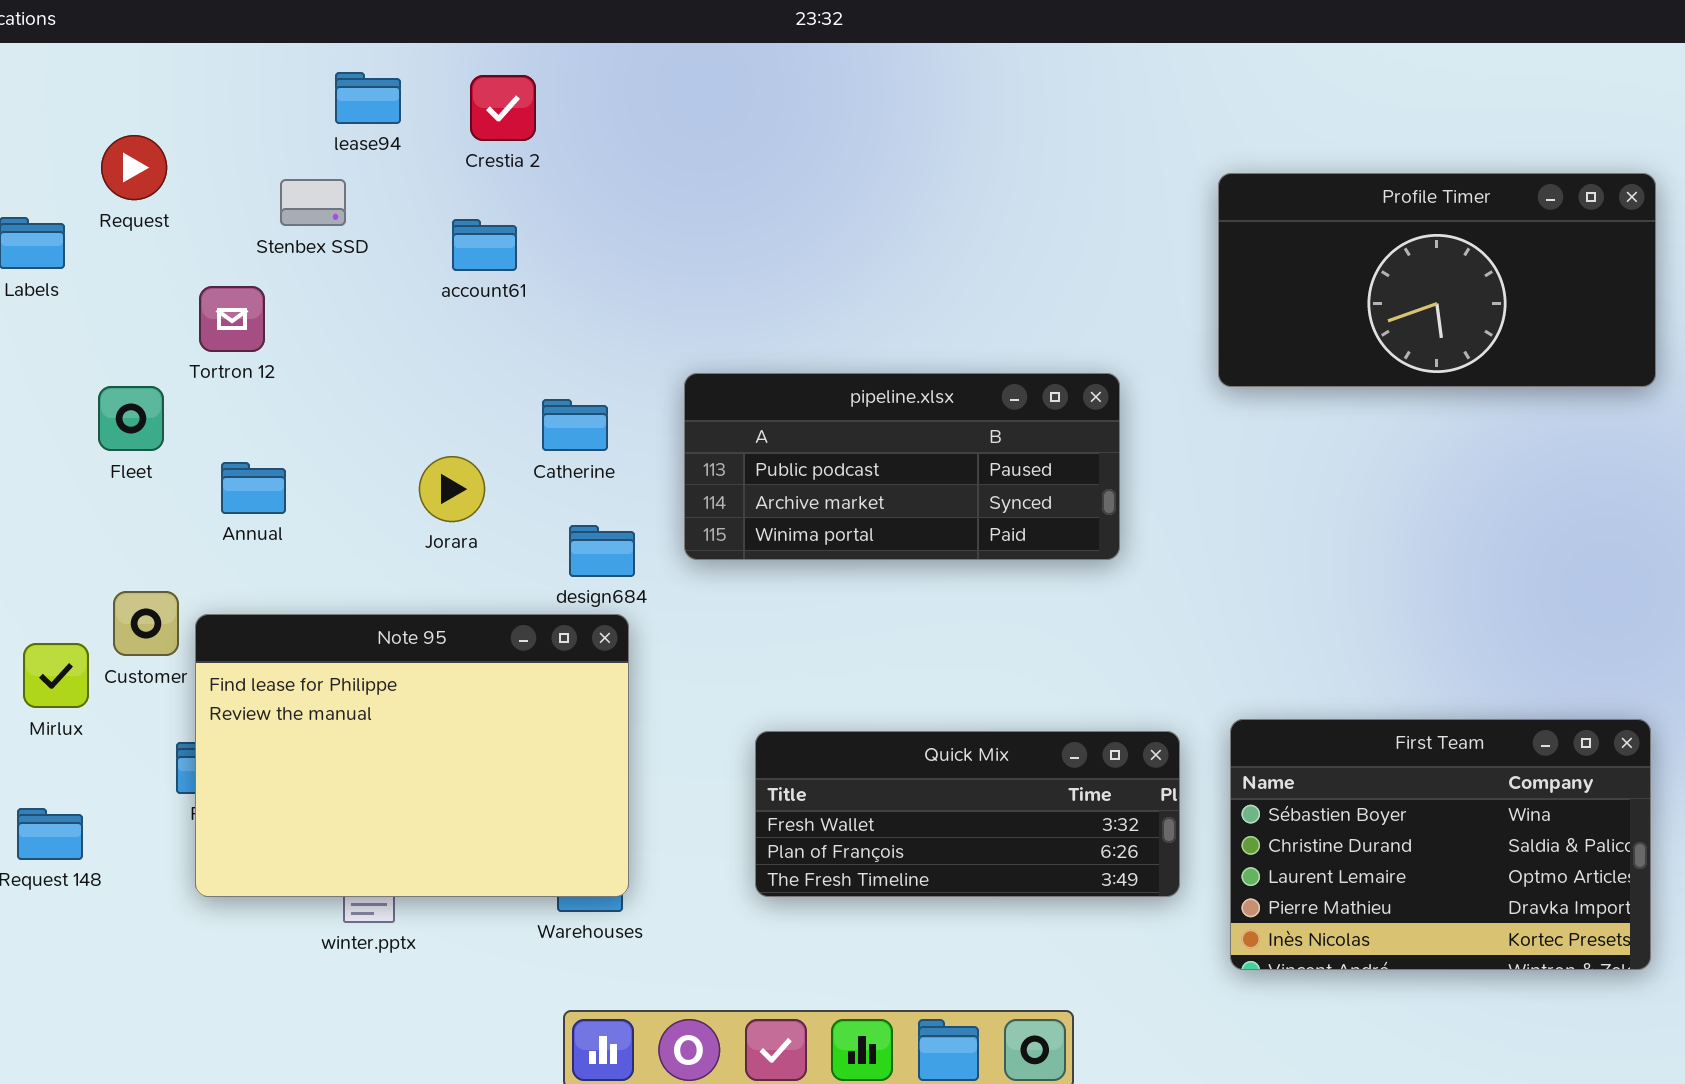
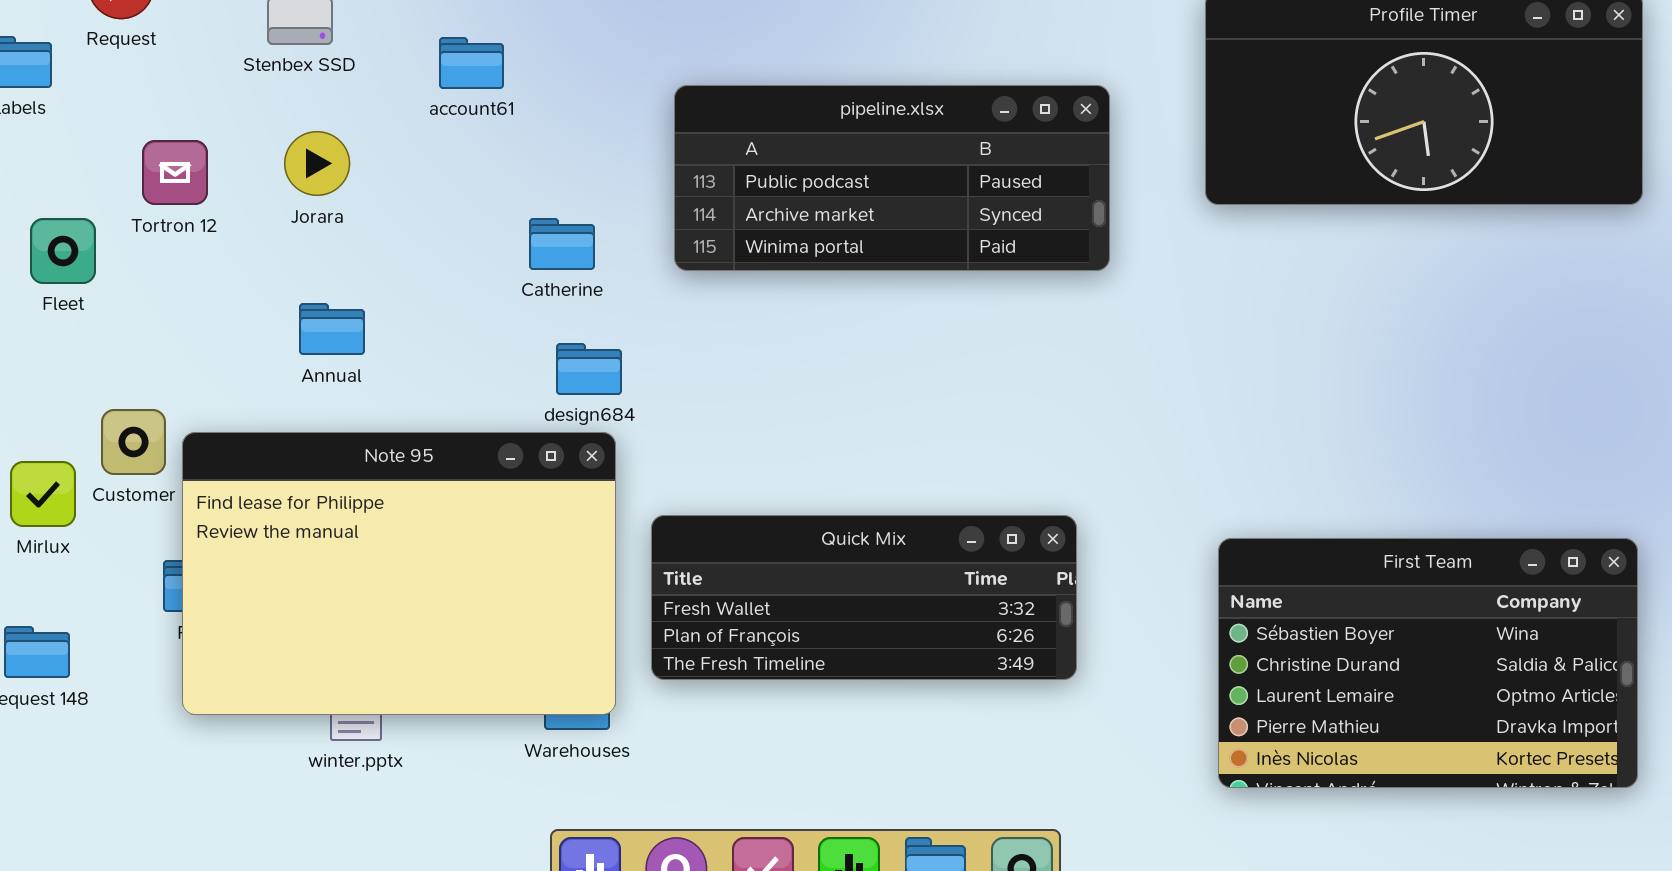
Tortron 12: [199,286,265,352] -> [142,140,208,205], moved
pipeline.xlsx: [684,373,1120,560] -> [674,85,1110,271], moved
Fleet: [98,386,164,451] -> [30,218,96,284], moved
Jorara: [419,456,485,522] -> [284,131,350,196], moved
Annual: [221,462,286,514] -> [299,303,365,355], moved
Quick Mix: [755,731,1180,897] -> [651,515,1077,680], moved

